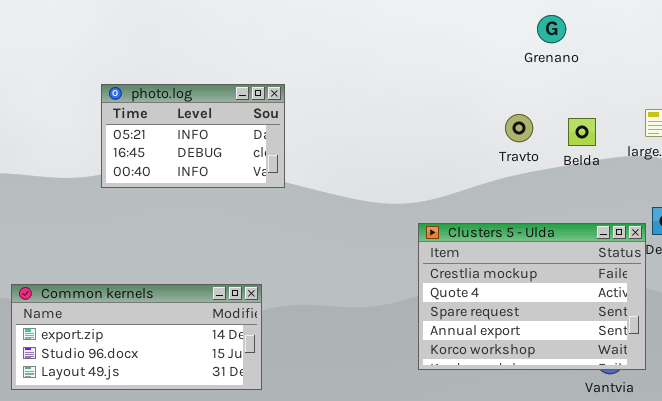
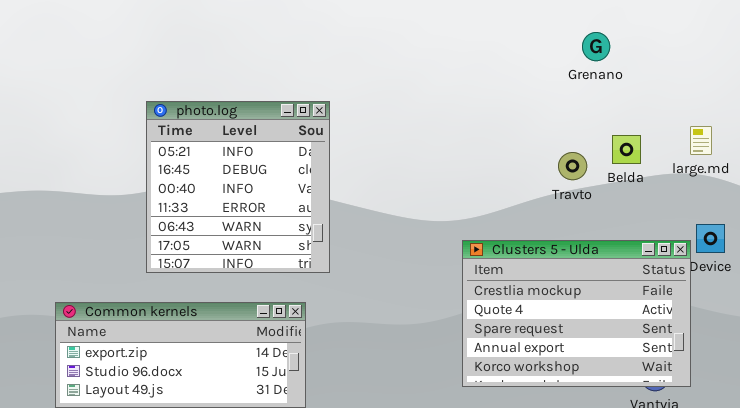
photo.log: [101,84,285,188] -> [146,101,330,273], resized
Travto: [505,114,533,142] -> [558,152,587,180], moved

